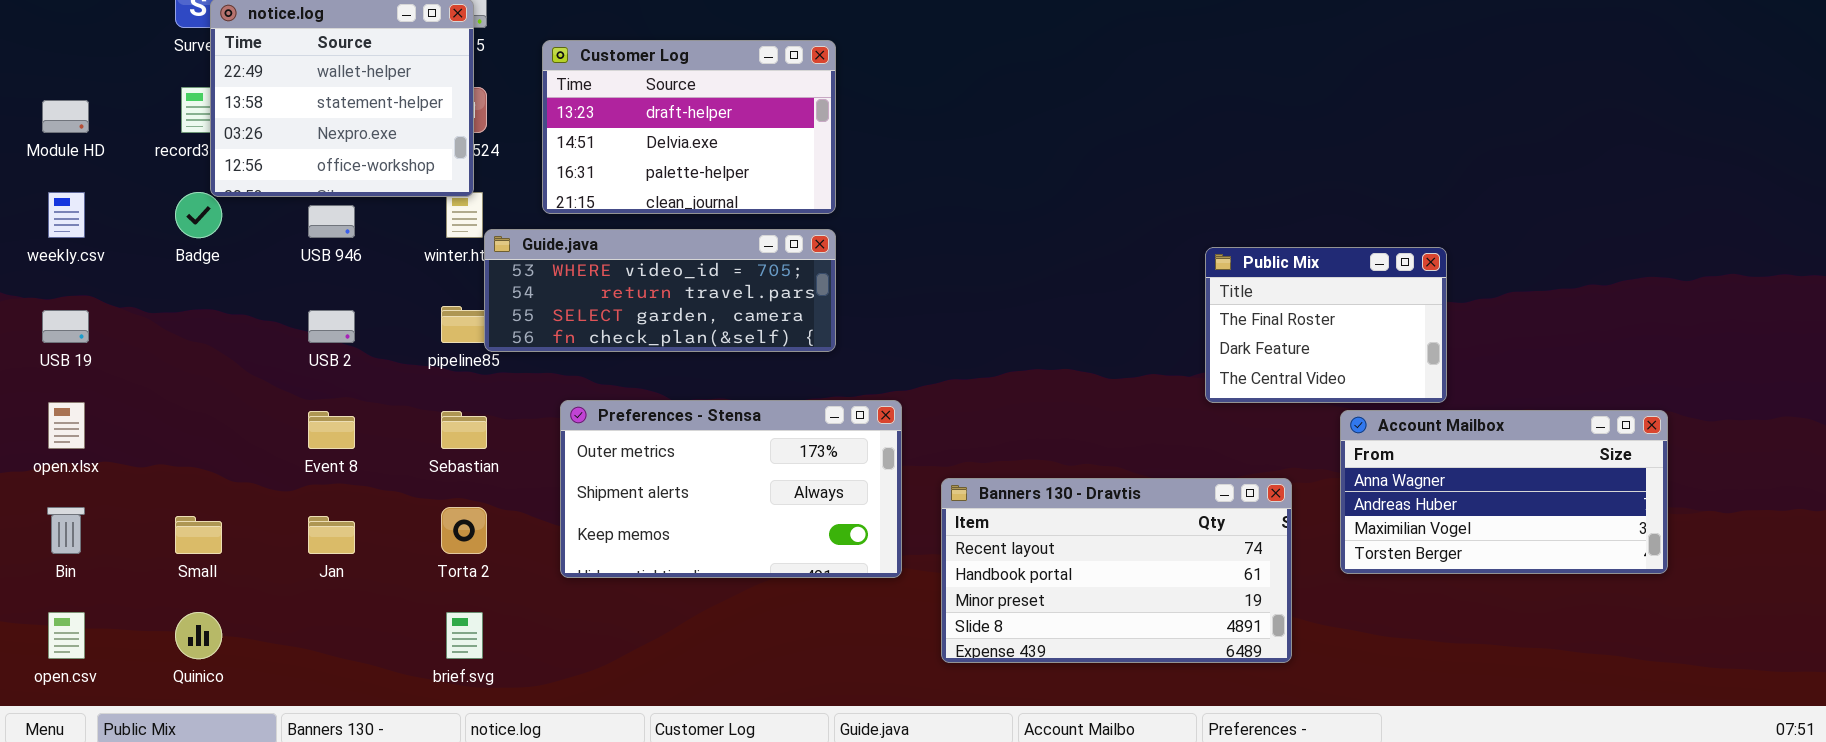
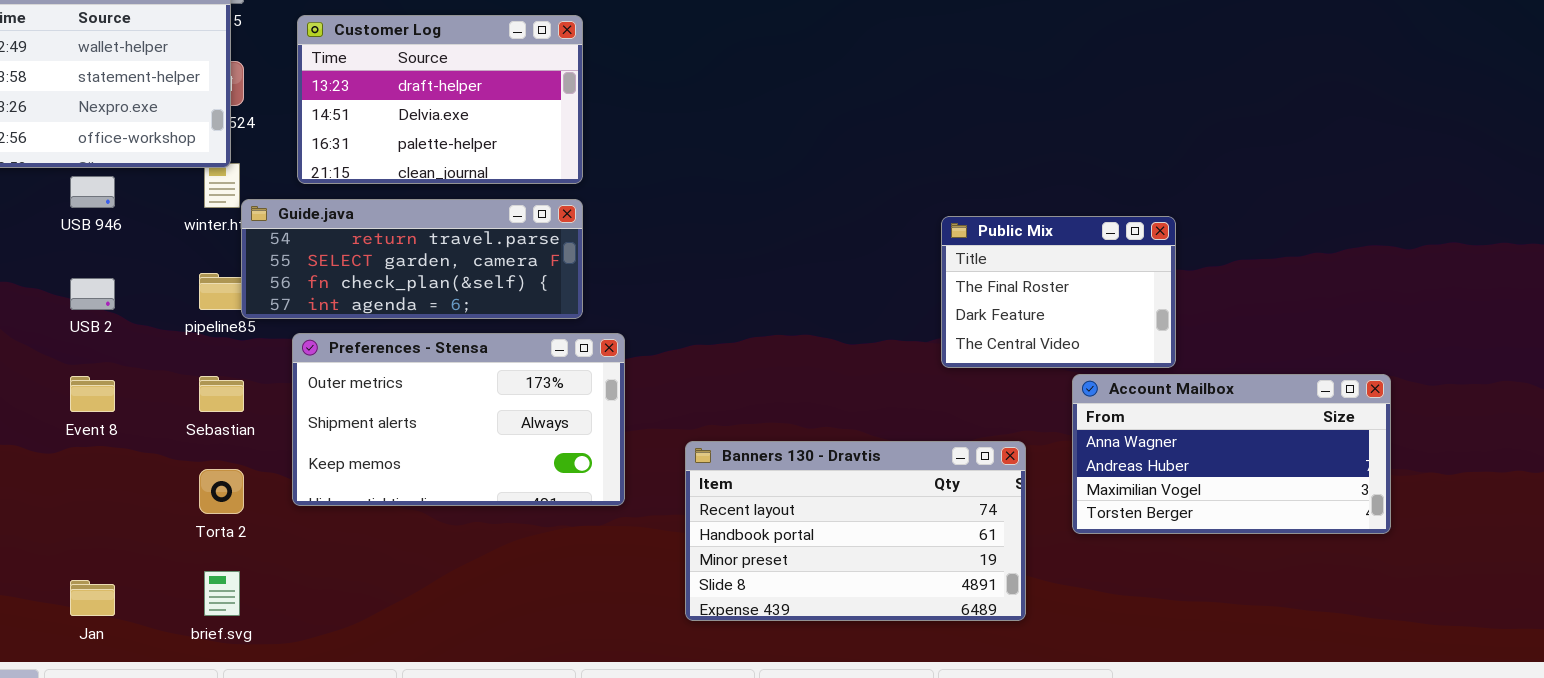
Guide.java: [484,229,836,352] -> [241,199,583,319], scrolled down 1 row
Preferences - Stensa: [560,400,902,578] -> [292,333,625,506], moved
Jan: [308,516,355,554] -> [70,580,115,616], moved

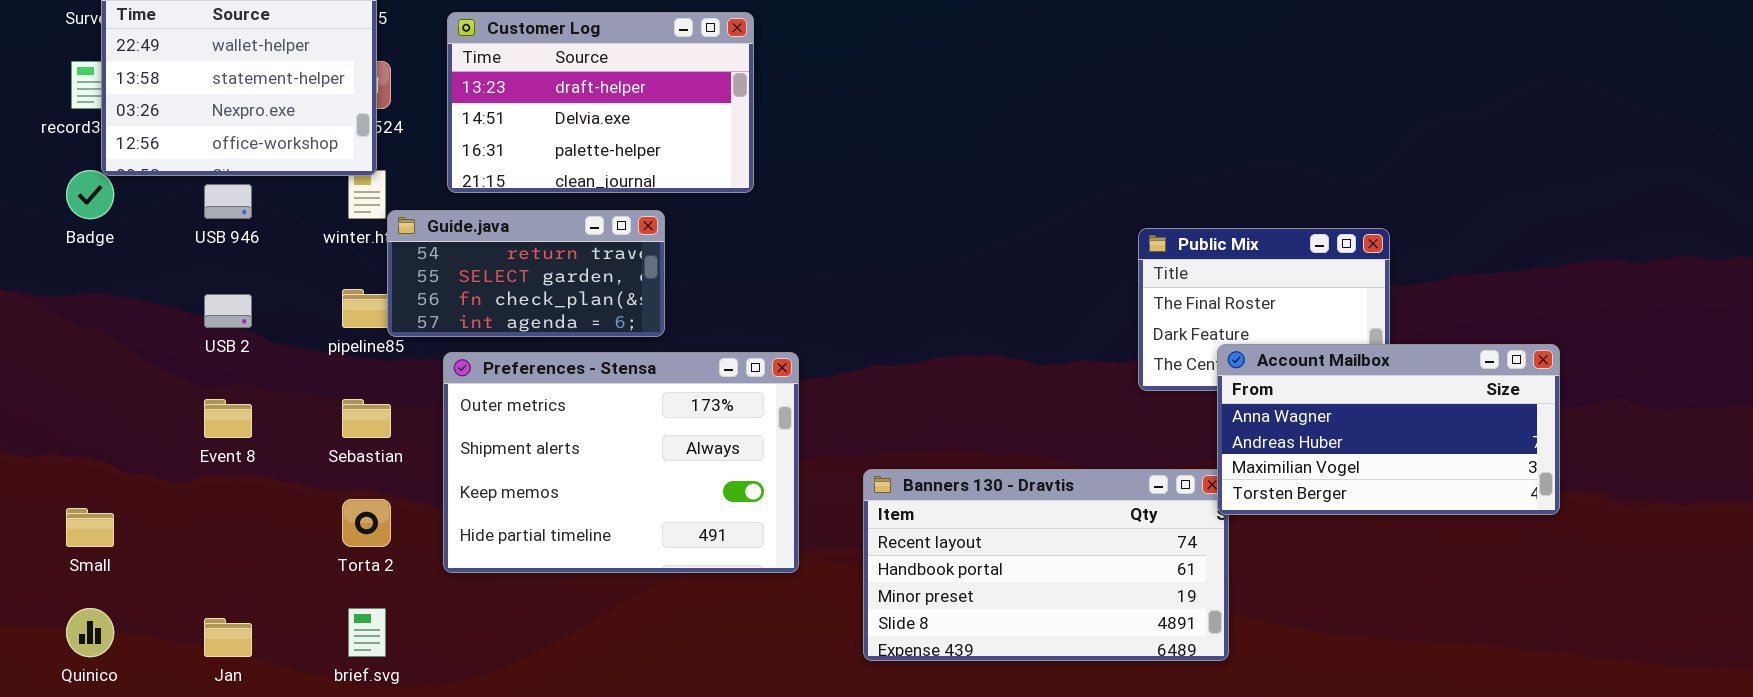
Guide.java: [241,199,583,319] -> [387,210,665,337], resized
Preferences - Stensa: [292,333,625,506] -> [443,352,799,573], resized
Account Mailbox: [1072,374,1391,534] -> [1217,344,1560,515], moved

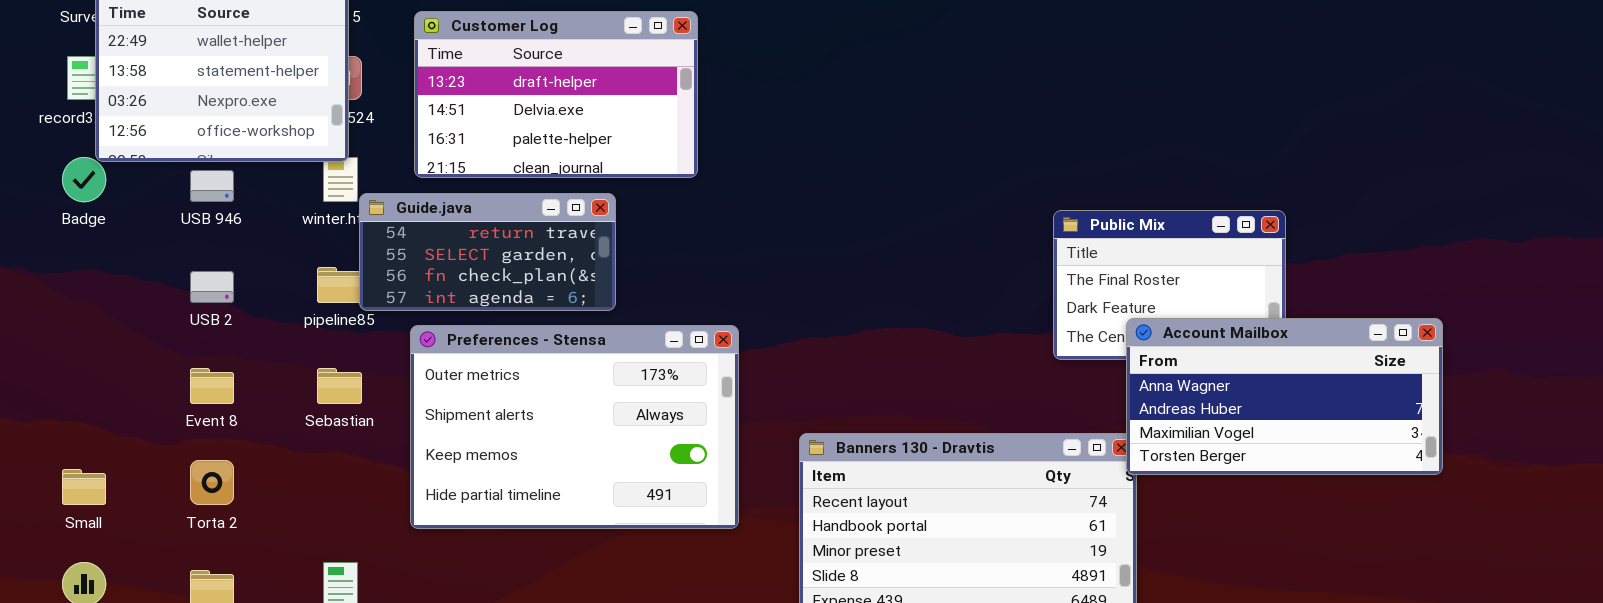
Torta 2: [342,499,391,547] -> [190,460,234,505], moved

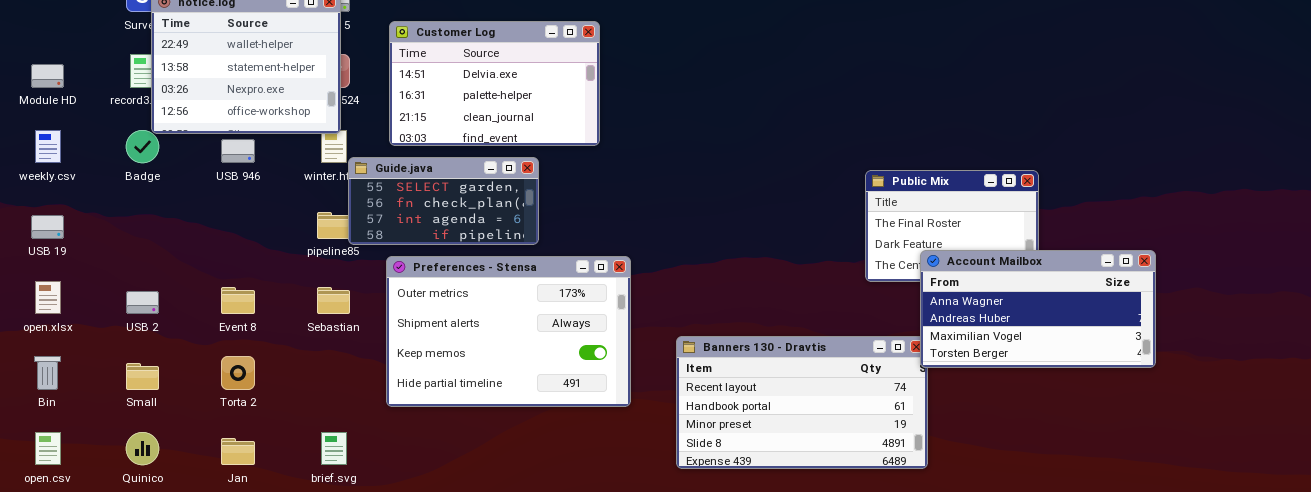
Customer Log: [414,11,698,178] -> [389,21,600,146], scrolled down 1 row
Guide.java: [359,193,616,311] -> [348,157,539,245], scrolled down 1 row
USB 2: [190,271,234,303] -> [126,291,159,314], moved

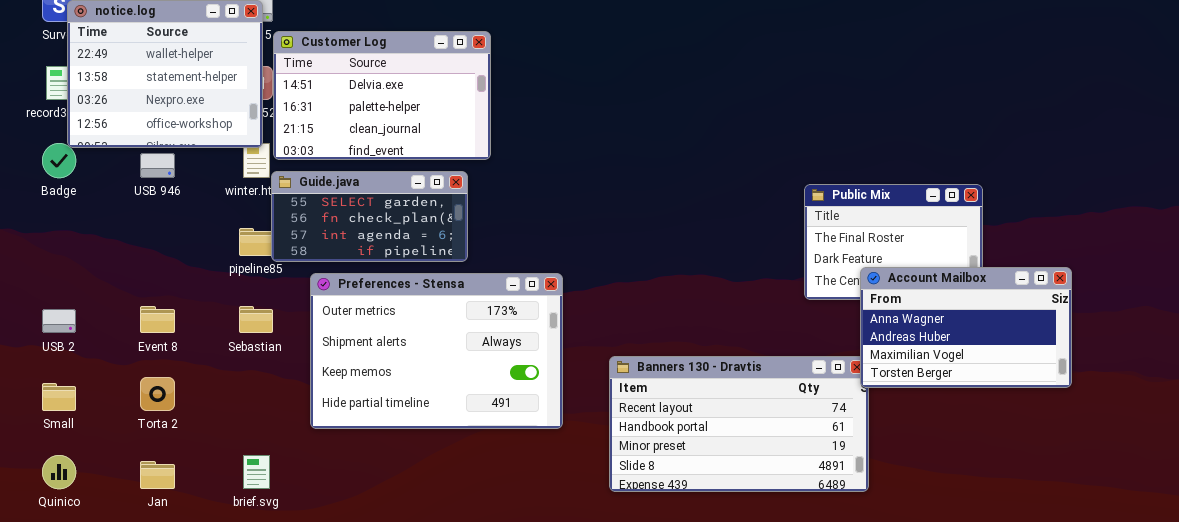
Customer Log: [389,21,600,146] -> [273,31,491,160], moved
Account Mailbox: [920,250,1156,368] -> [860,267,1072,388], resized

